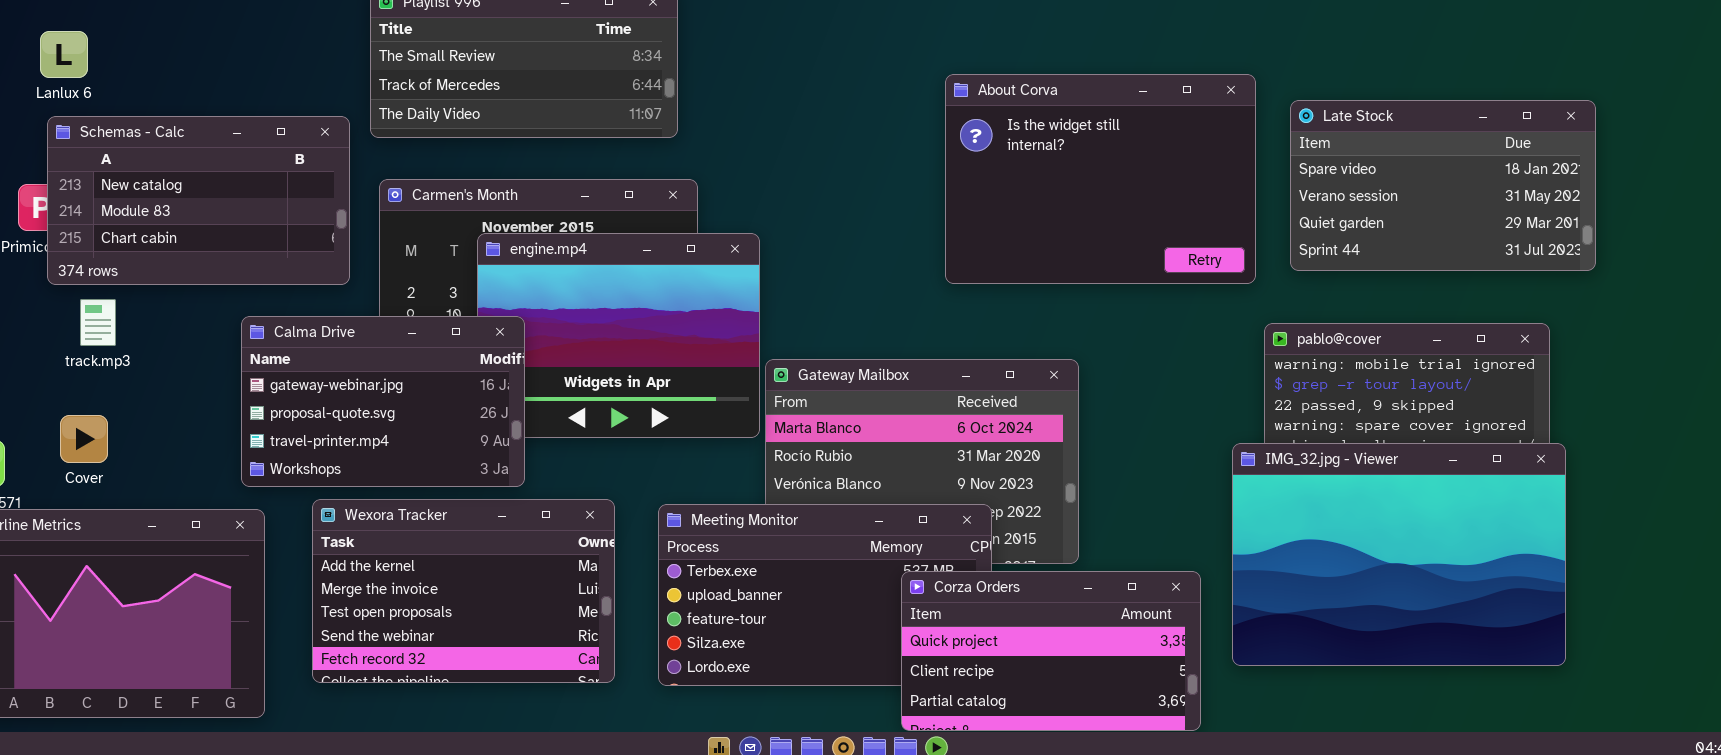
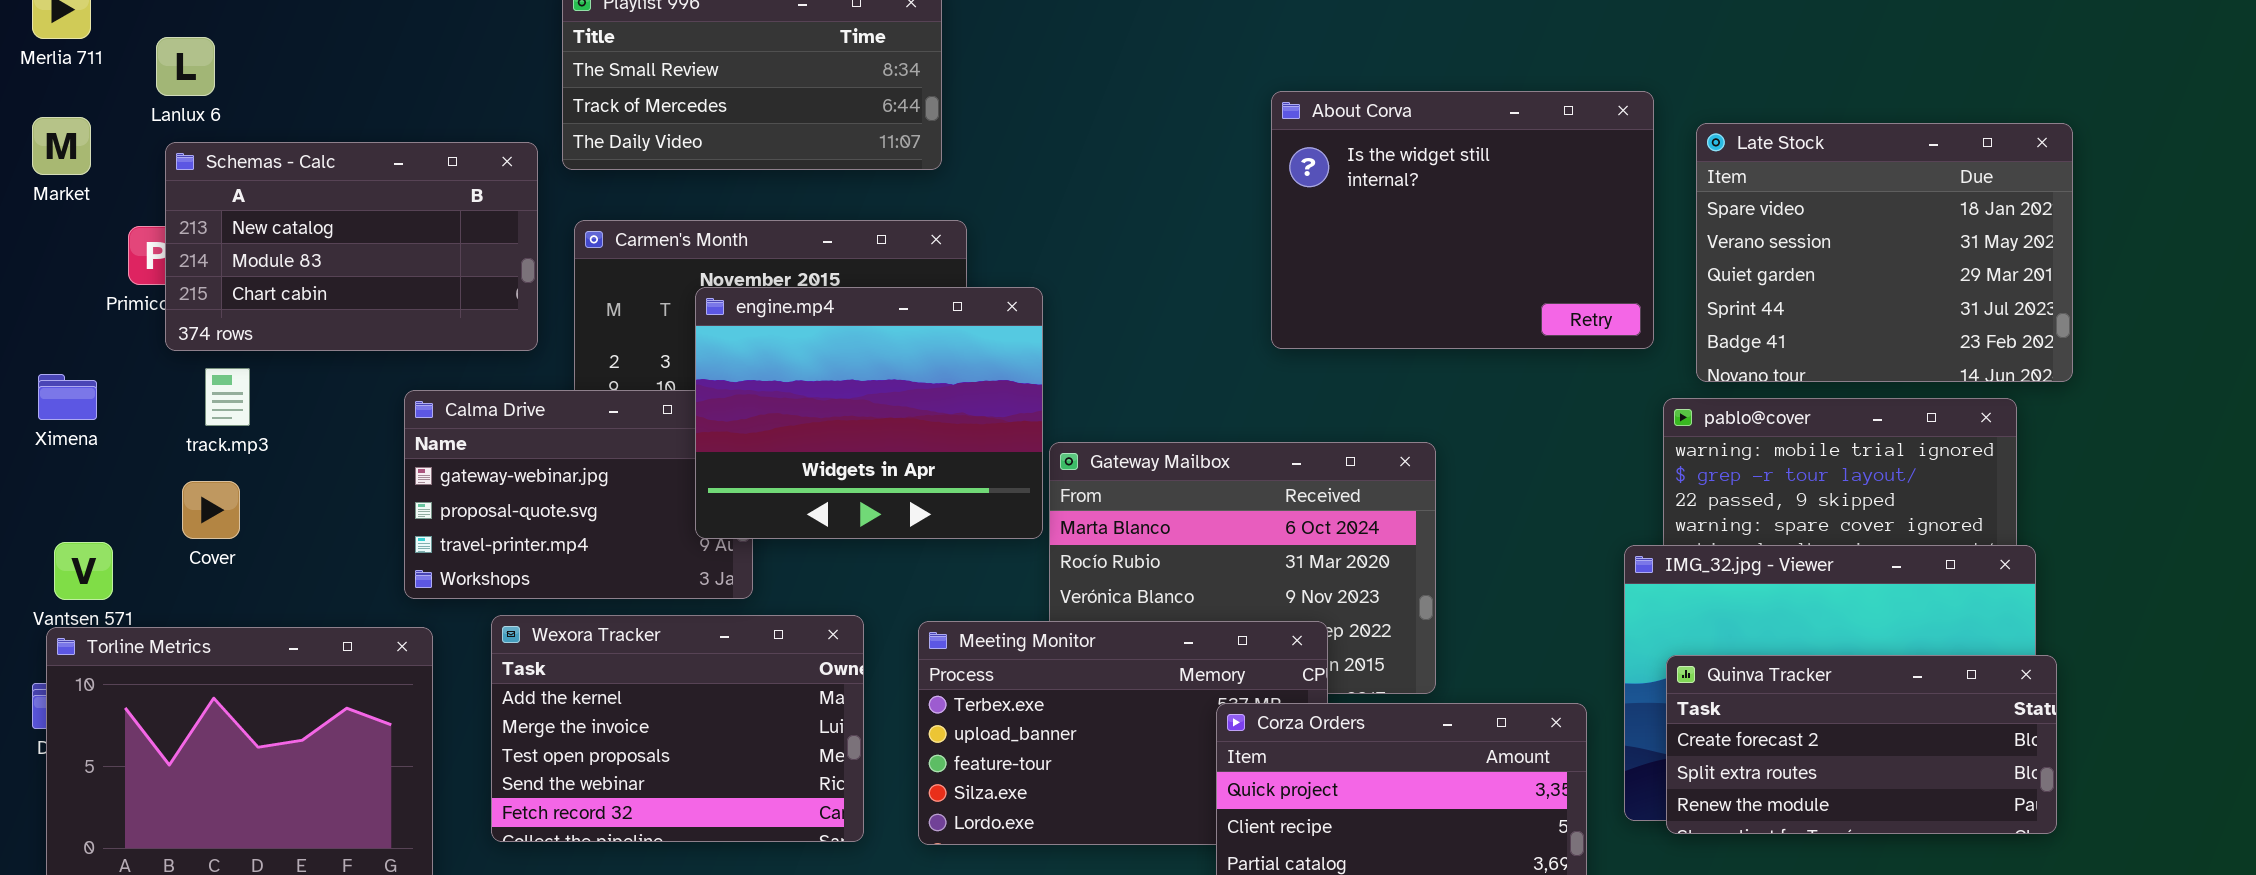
Late Stock: [1290,100,1596,271] -> [1696,123,2073,382], resized
engine.mp4: [477,233,760,438] -> [695,287,1043,539], raised
Cover: [60,415,108,463] -> [182,481,240,539], moved
Quinva Tracker: none -> [1666,655,2057,834], opened

